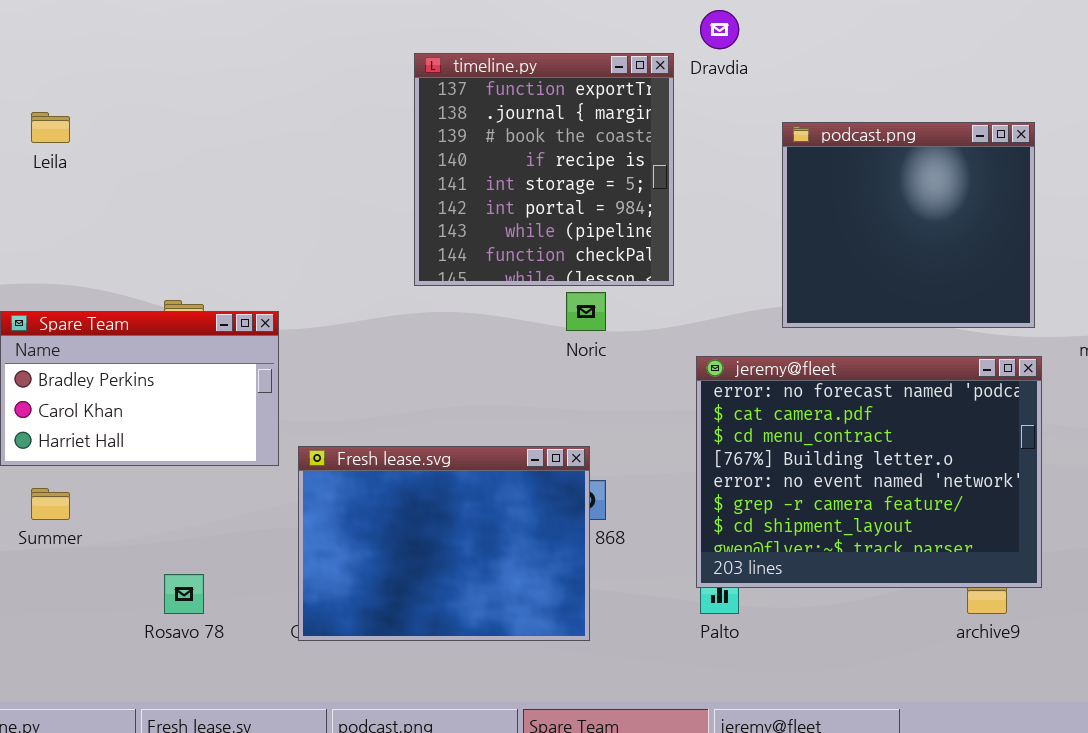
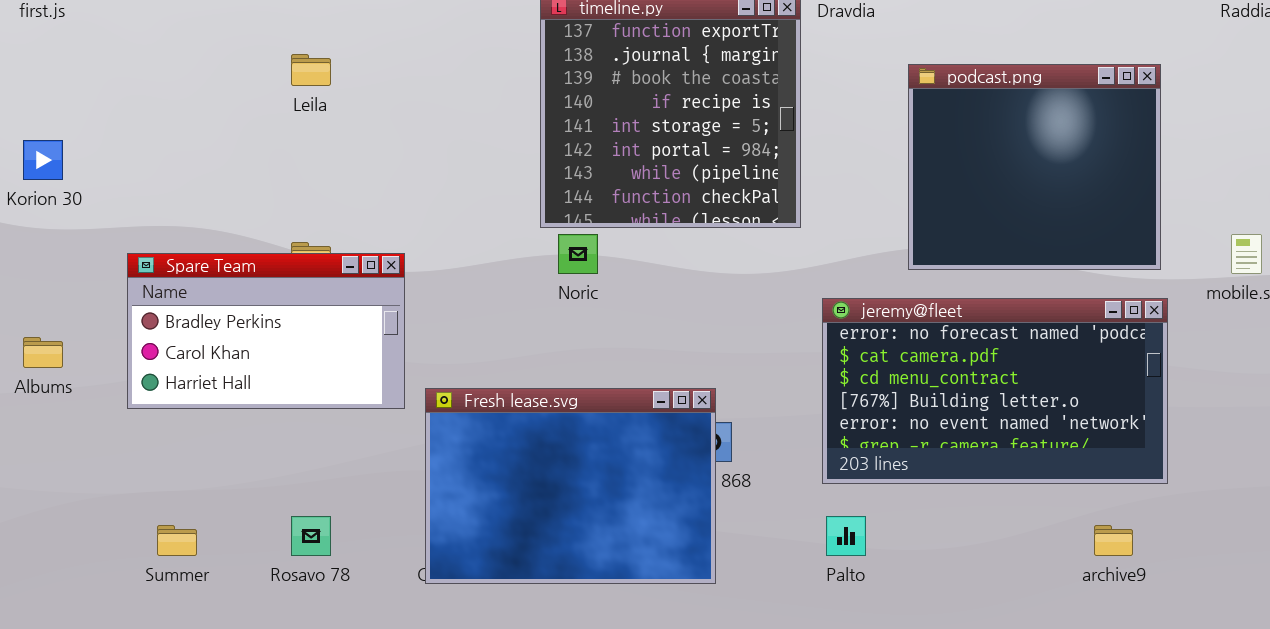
Leila: [31,112,70,143] -> [291,54,331,86], moved
Noric: [566,292,606,331] -> [558,234,598,274], moved
jeremy@fleet: [696,356,1042,588] -> [822,298,1168,484], resized
Summer: [31,488,70,520] -> [157,525,197,556], moved

